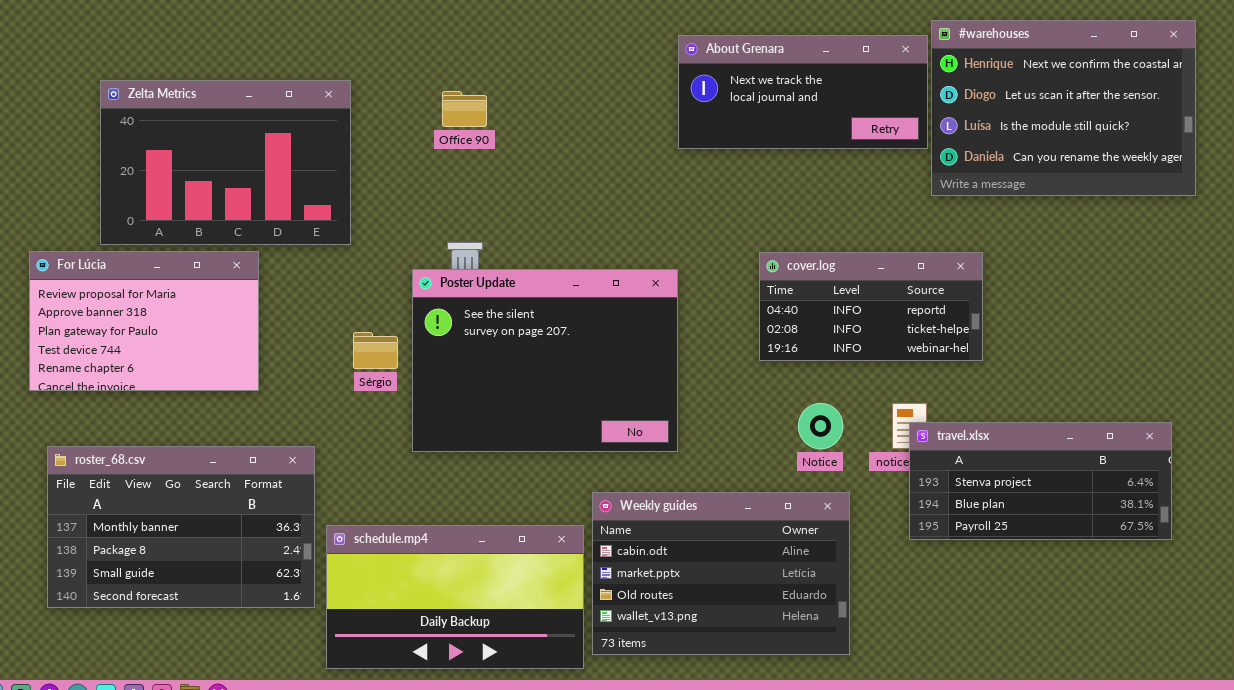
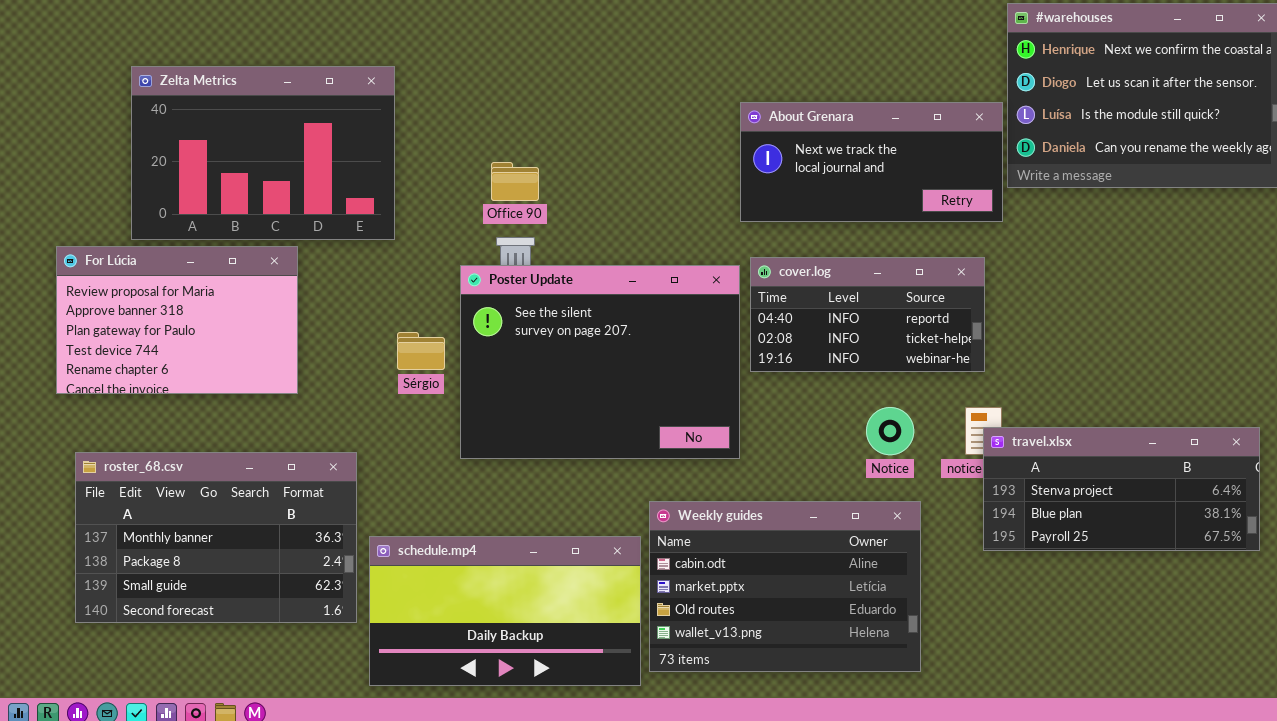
About Grenara: [678,35,928,149] -> [740,102,1003,222], moved
Office 90: [442,91,487,127] -> [491,162,539,201], moved
cover.log: [759,252,983,361] -> [750,257,985,372], moved

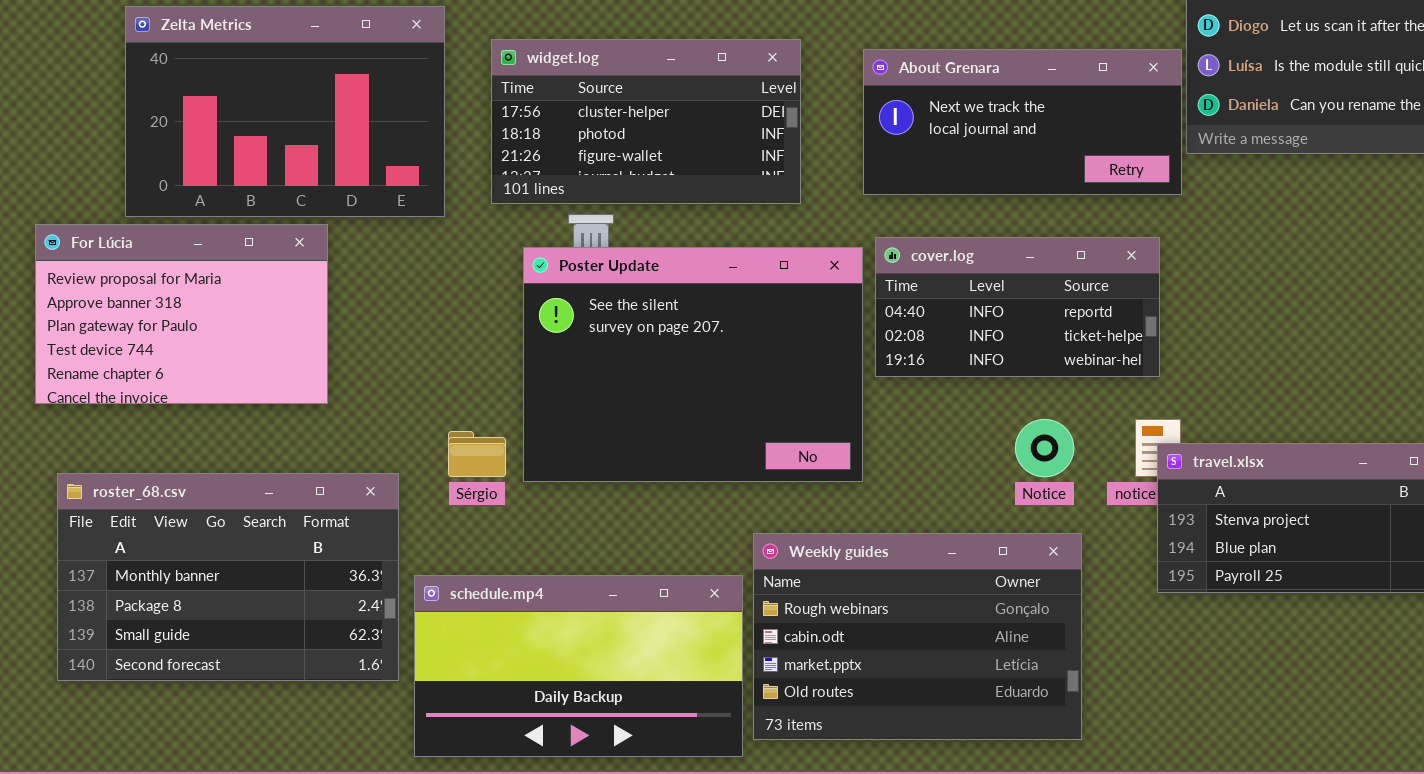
widget.log: none -> [491,39,801,204], opened
Sérgio: [397,332,445,370] -> [448,431,506,477], moved
Weekly guides: [649,501,921,672] -> [753,533,1082,740], scrolled up 1 row

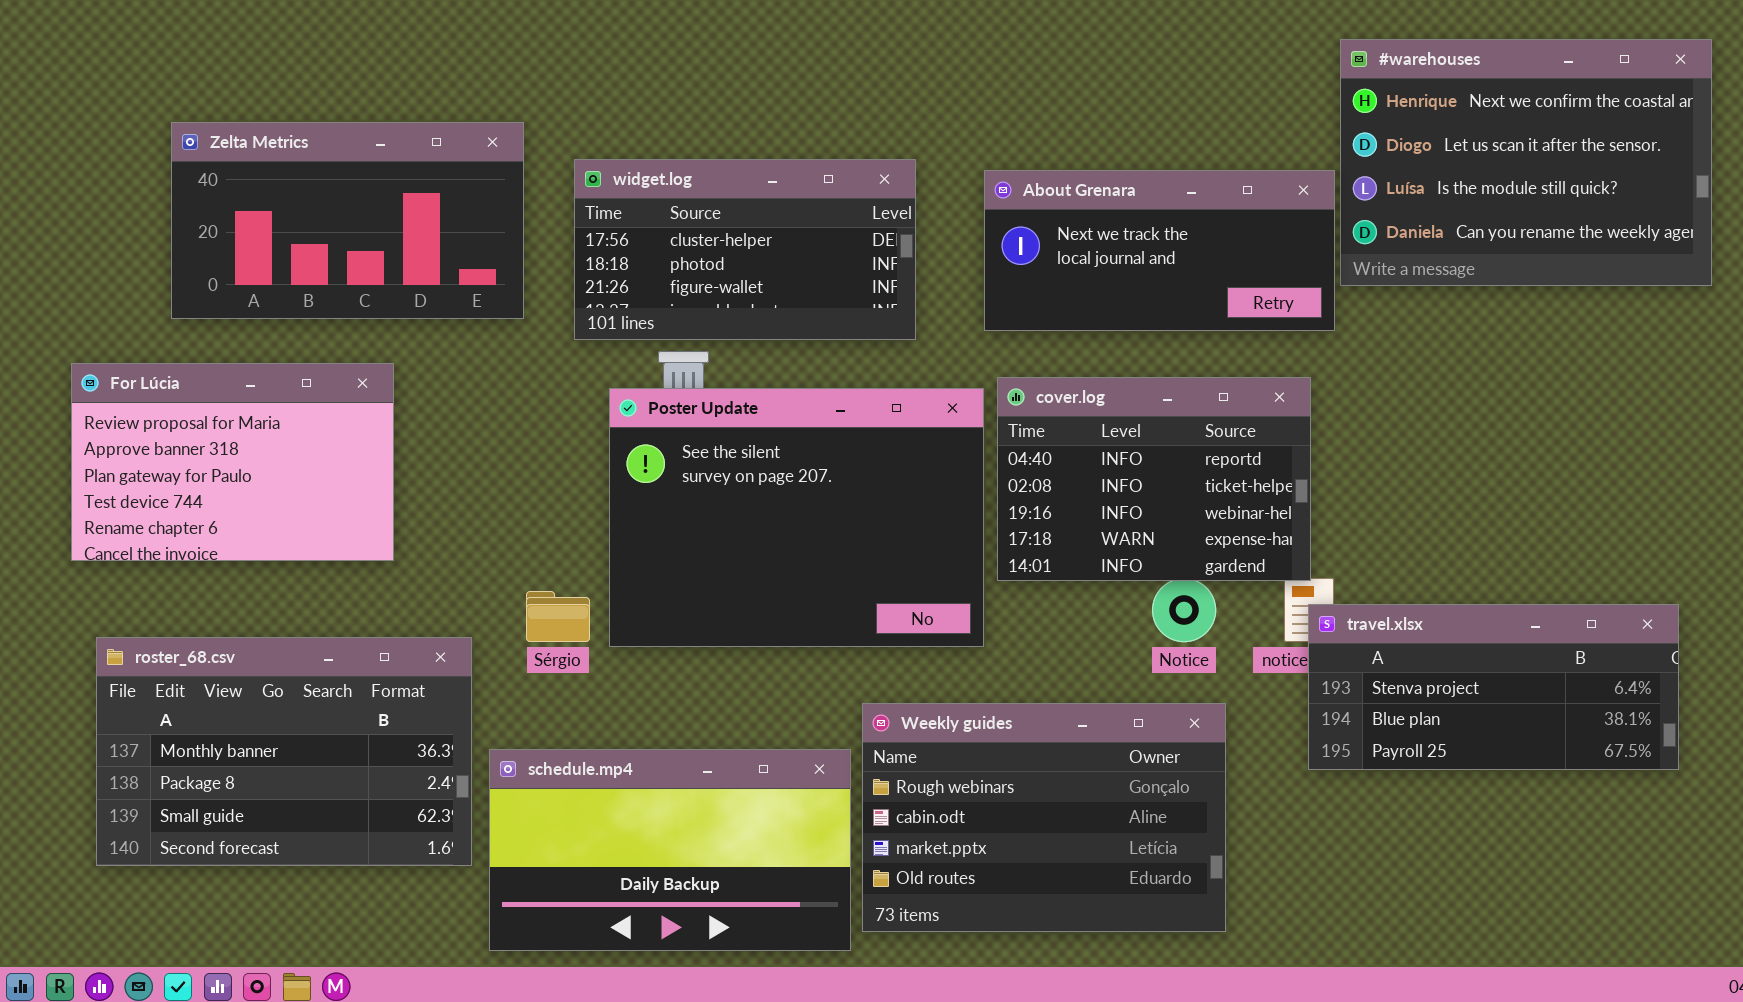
Zelta Metrics: [125,6,445,217] -> [171,122,524,319], resized
cover.log: [875,237,1160,377] -> [997,377,1311,581], resized

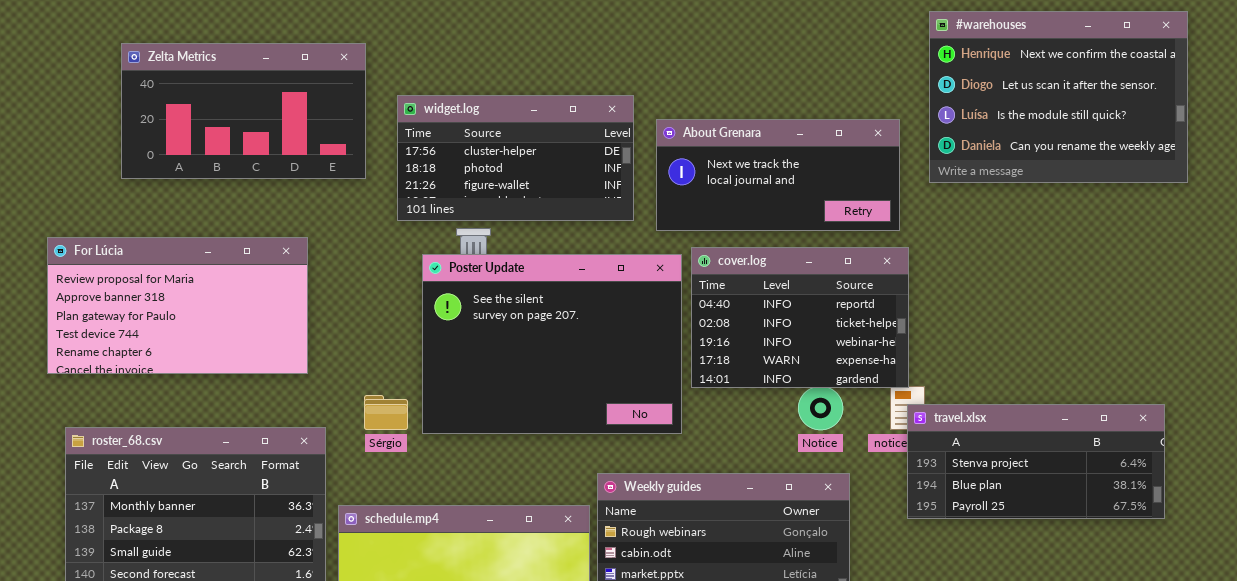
Zelta Metrics: [171,122,524,319] -> [121,43,366,179], moved
About Grenara: [984,170,1335,331] -> [656,119,900,231], moved
For Lúcia: [71,363,394,561] -> [47,237,308,374], resized

